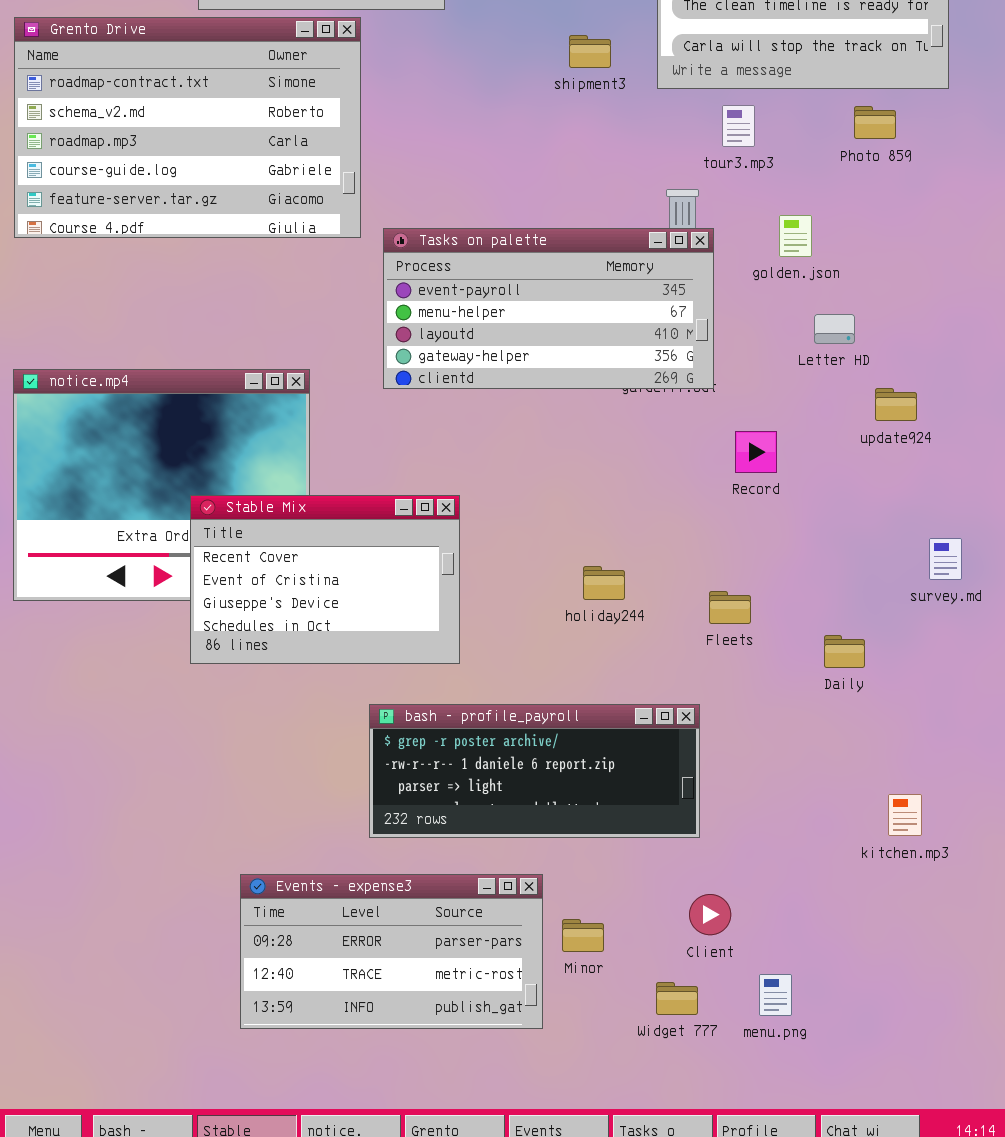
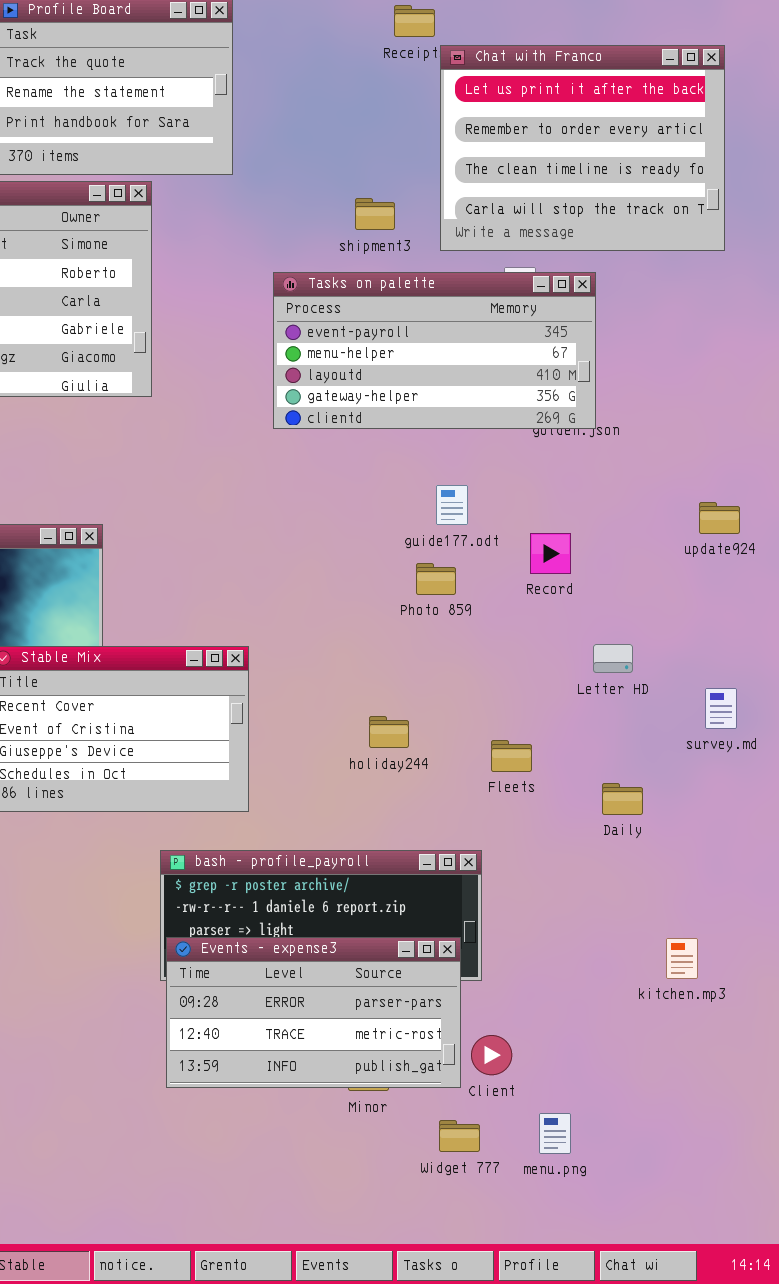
Photo 859: [854,106,896,139] -> [416,563,456,595], moved
Tasks on palette: [383,228,714,389] -> [273,272,596,429], moved
Letter HD: [814,314,855,344] -> [593,644,633,673], moved
update924: [875,388,917,421] -> [699,502,740,534], moved
Record: [735,431,777,473] -> [530,533,571,574], moved
Events - expense3: [240,874,543,1029] -> [166,937,461,1088], moved

